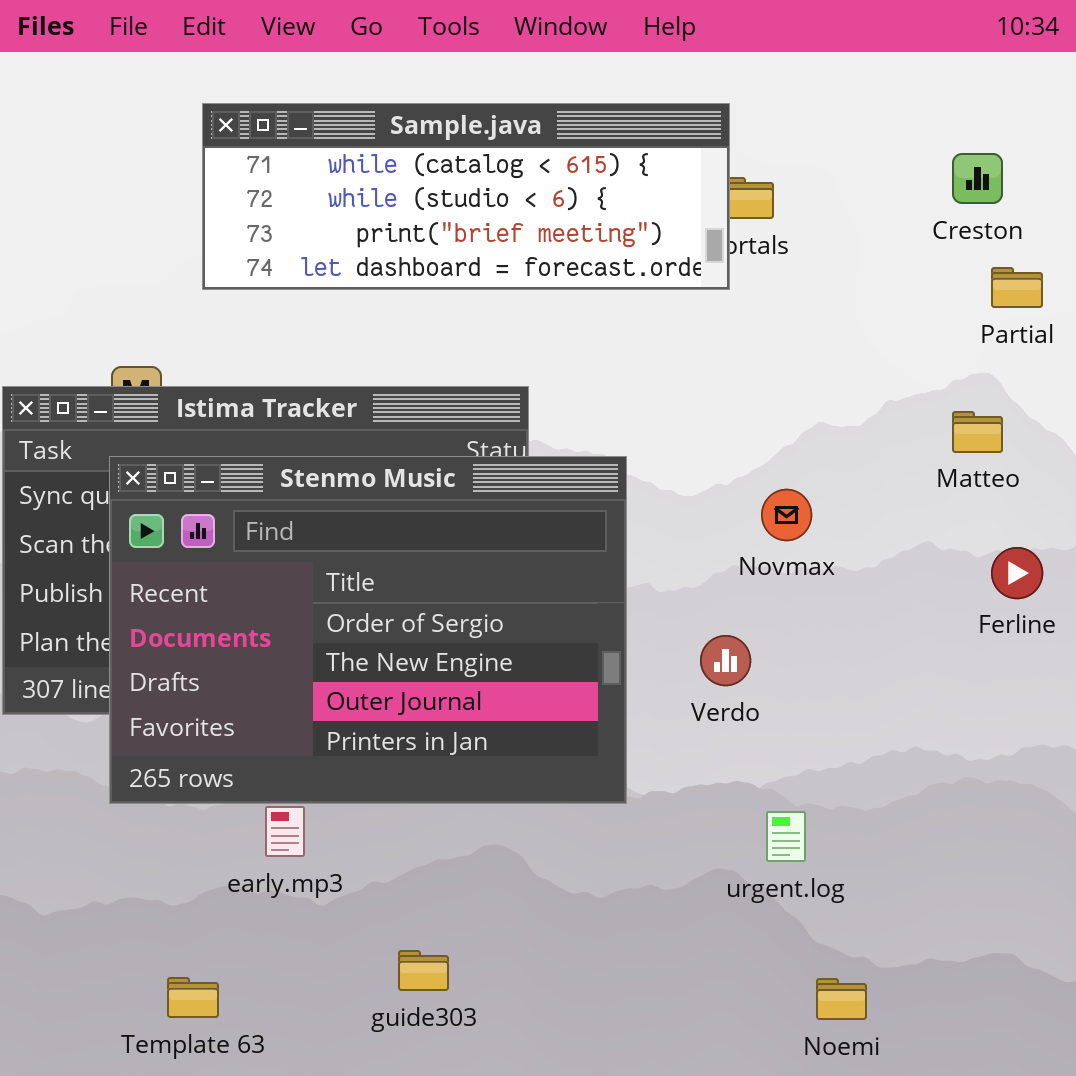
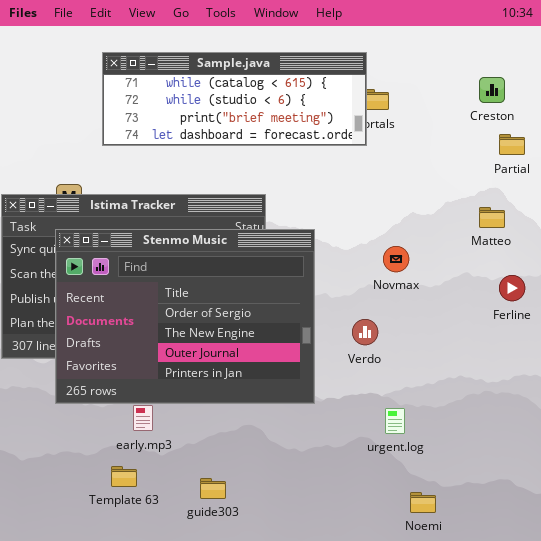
Template 63: [167,977,219,1018] -> [111,466,137,487], moved

